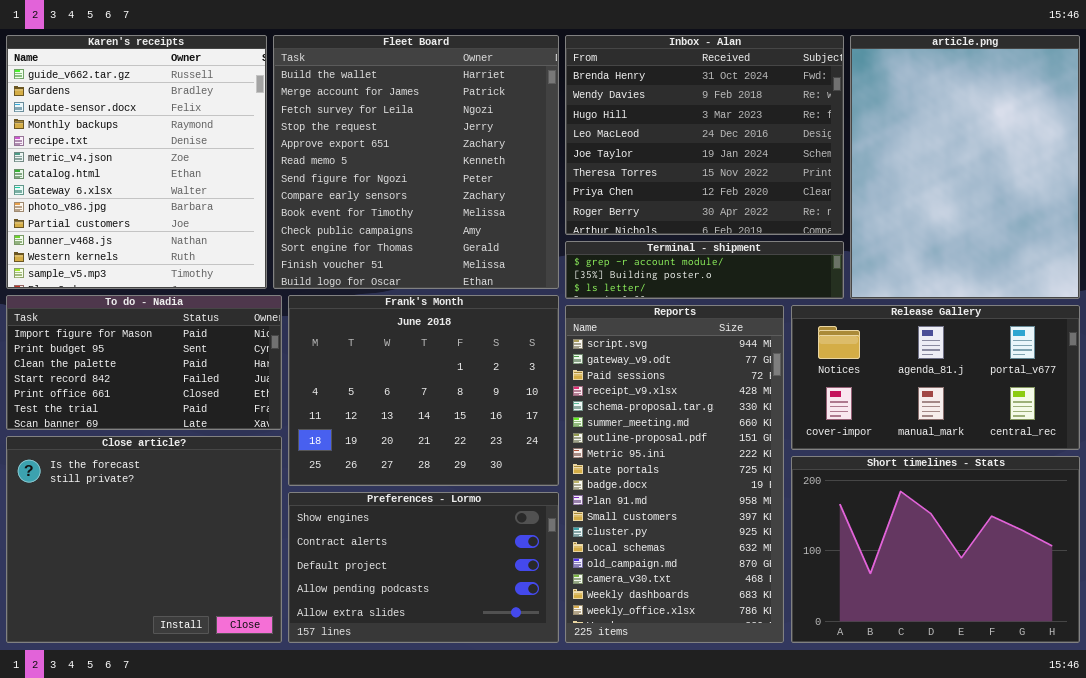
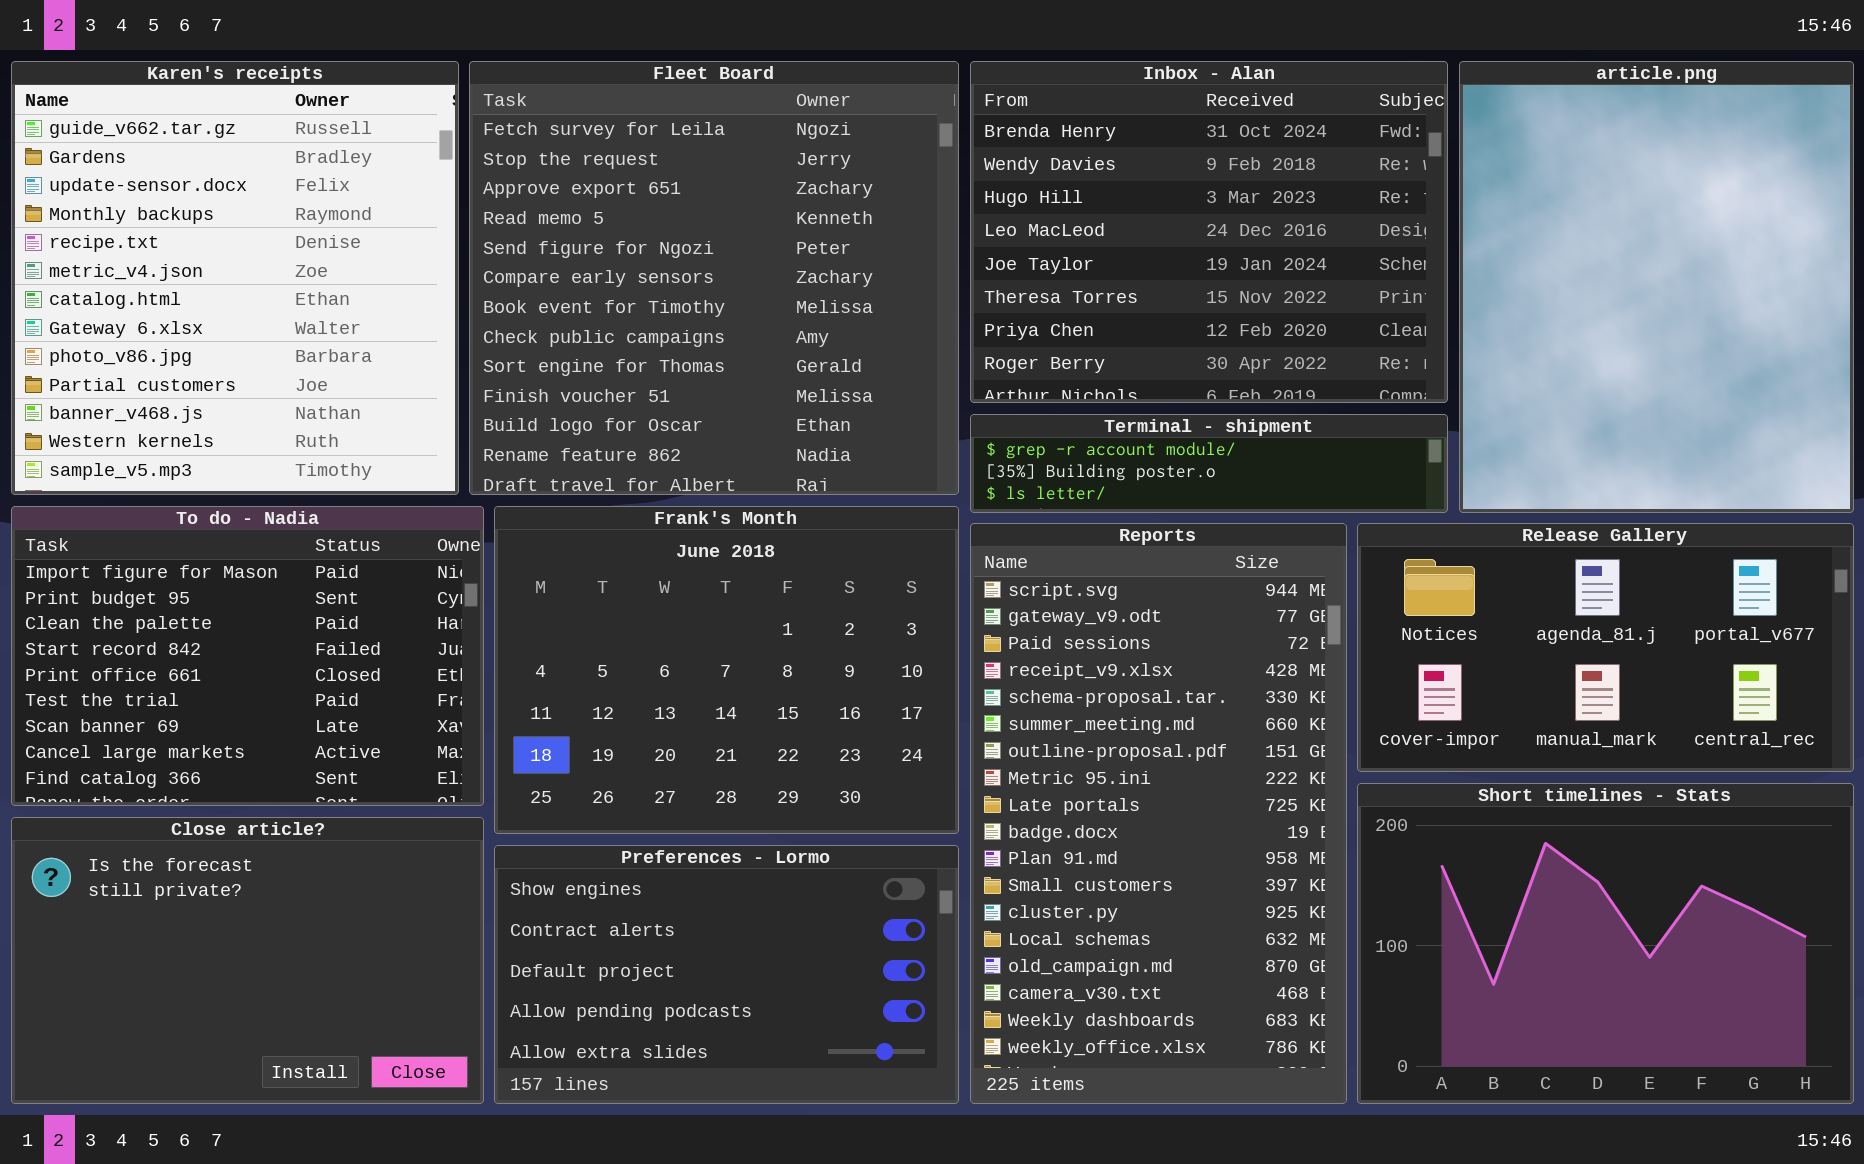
Fleet Board: [273,35,559,289] -> [469,61,959,495], scrolled down 2 rows
To do - Nadia: [6,295,282,430] -> [11,506,484,806], resized
Close article?: [6,436,282,643] -> [11,817,484,1104], resized

